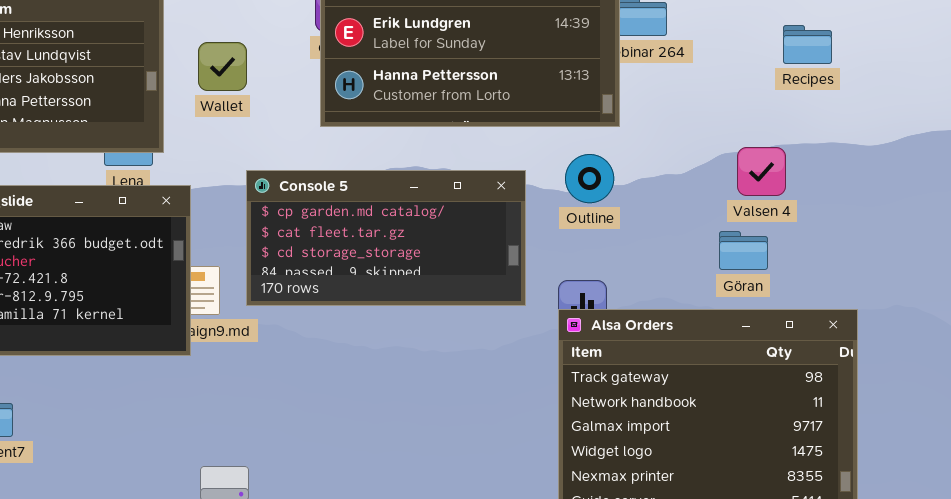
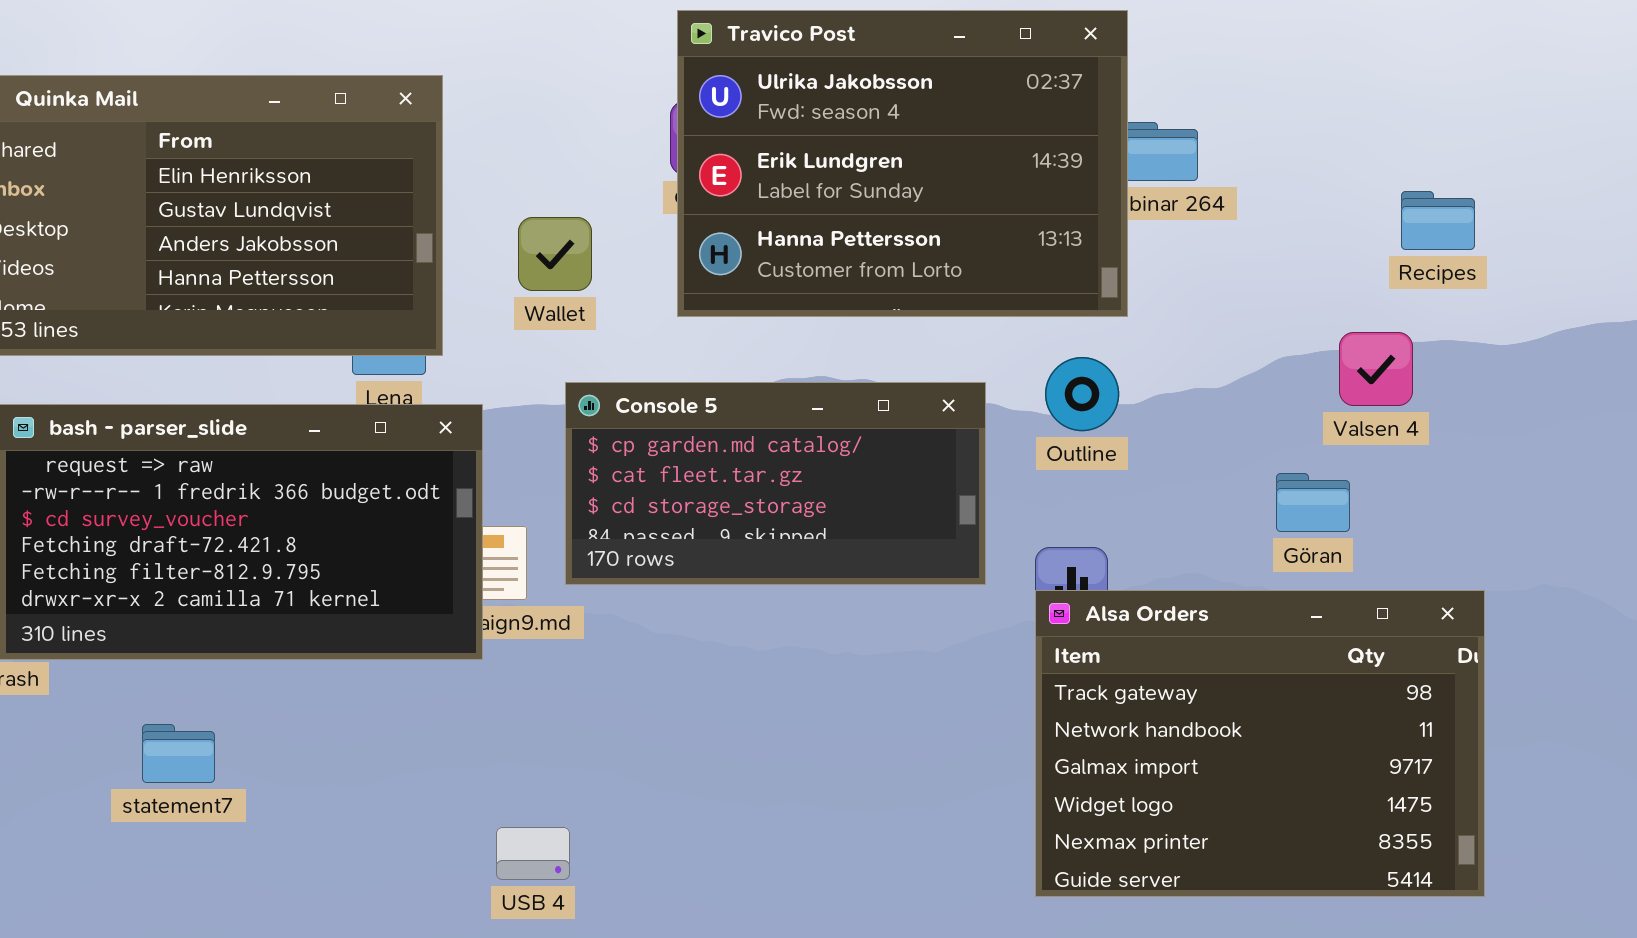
Recipes: [783,25,832,64] -> [1401,191,1475,250], moved
Wallet: [198,42,247,91] -> [518,217,592,291], moved
Valsen 4: [737,147,786,196] -> [1339,332,1413,406], moved

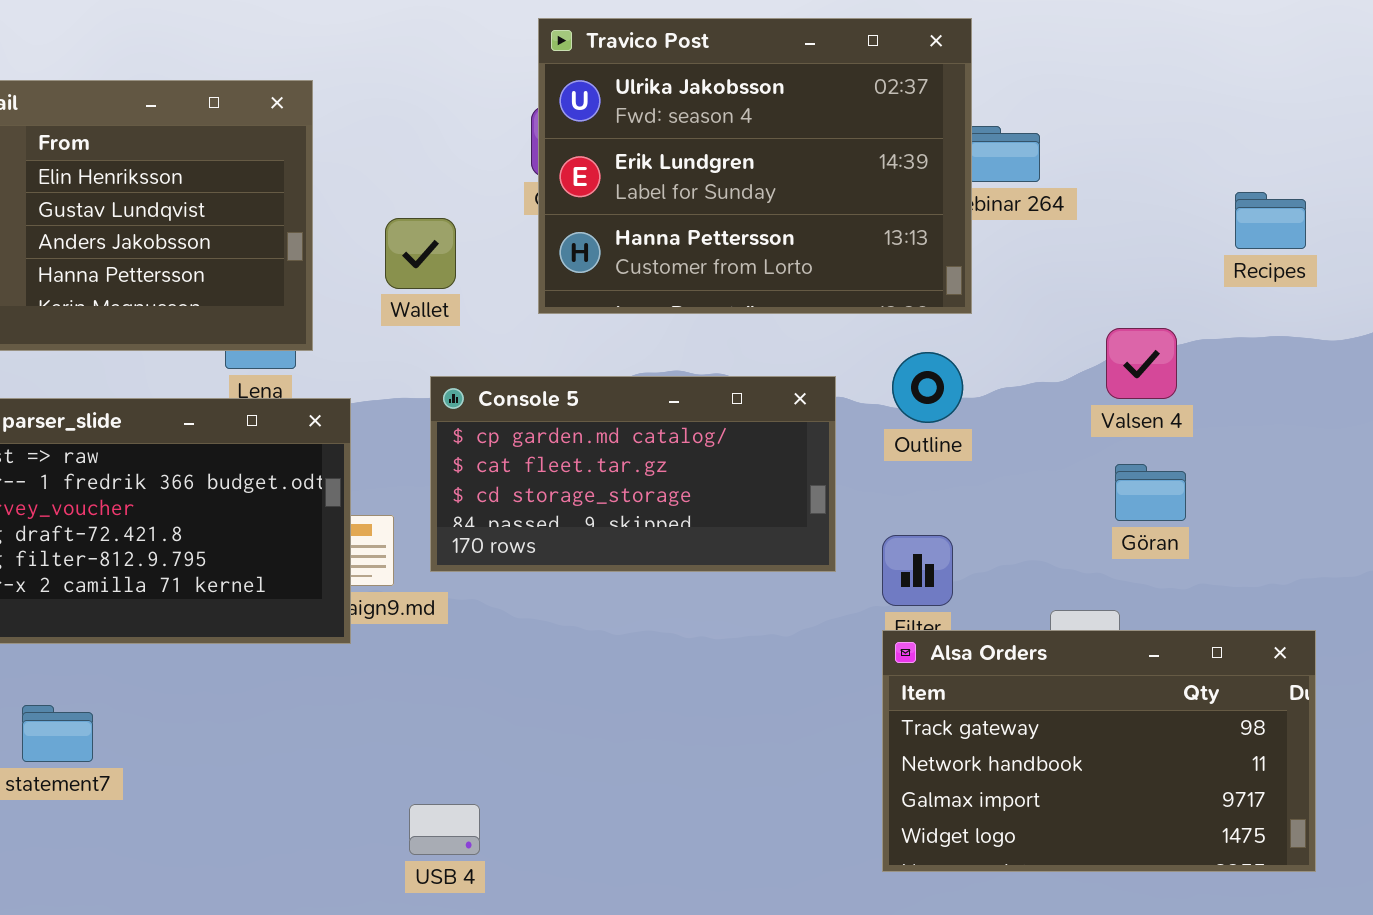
Valsen 4: [1339,332,1413,406] -> [1106,328,1177,399], moved
Alsa Orders: [1035,590,1485,897] -> [882,630,1316,872], resized
USB 4: [496,827,570,880] -> [409,804,480,855], moved

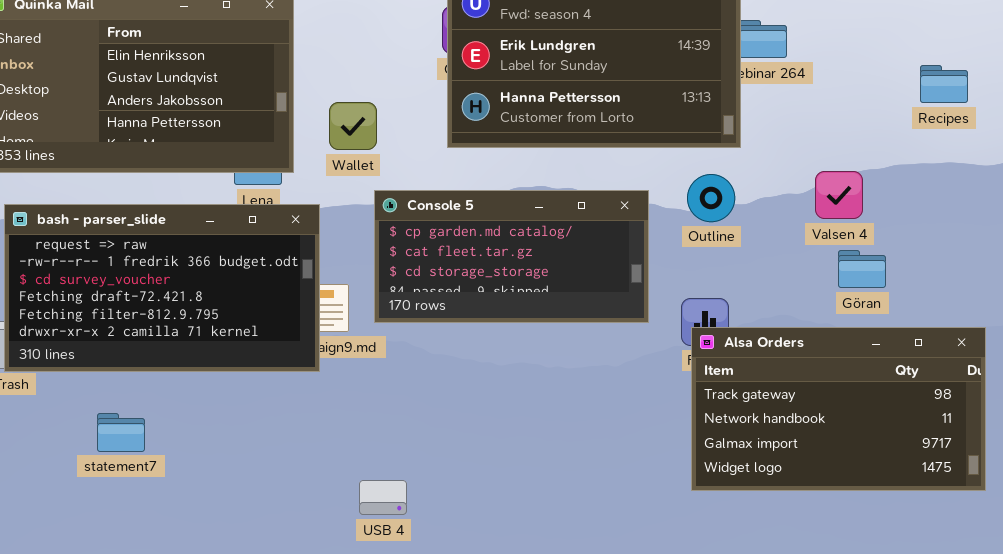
Wallet: [385,218,456,289] -> [329,102,377,150], moved
Valsen 4: [1106,328,1177,399] -> [815,171,863,219], moved
Alsa Orders: [882,630,1316,872] -> [691,327,986,491], moved

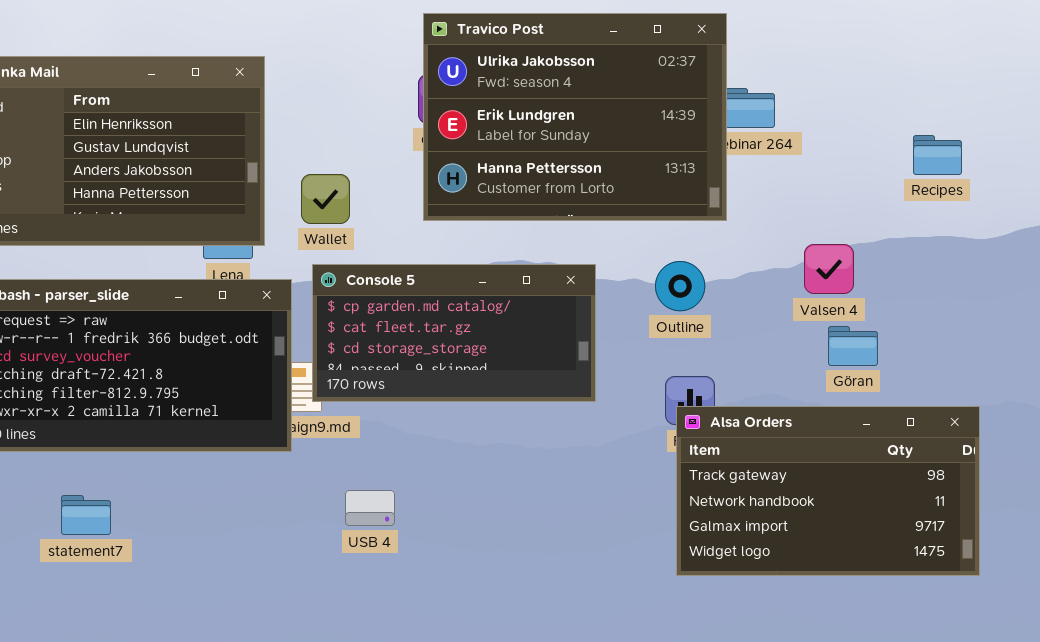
Outline: [687,174,735,222] -> [655,261,705,311], moved
Console 5: [374,190,649,323] -> [312,264,596,402], moved
USB 4: [359,480,407,515] -> [345,490,395,526], moved

